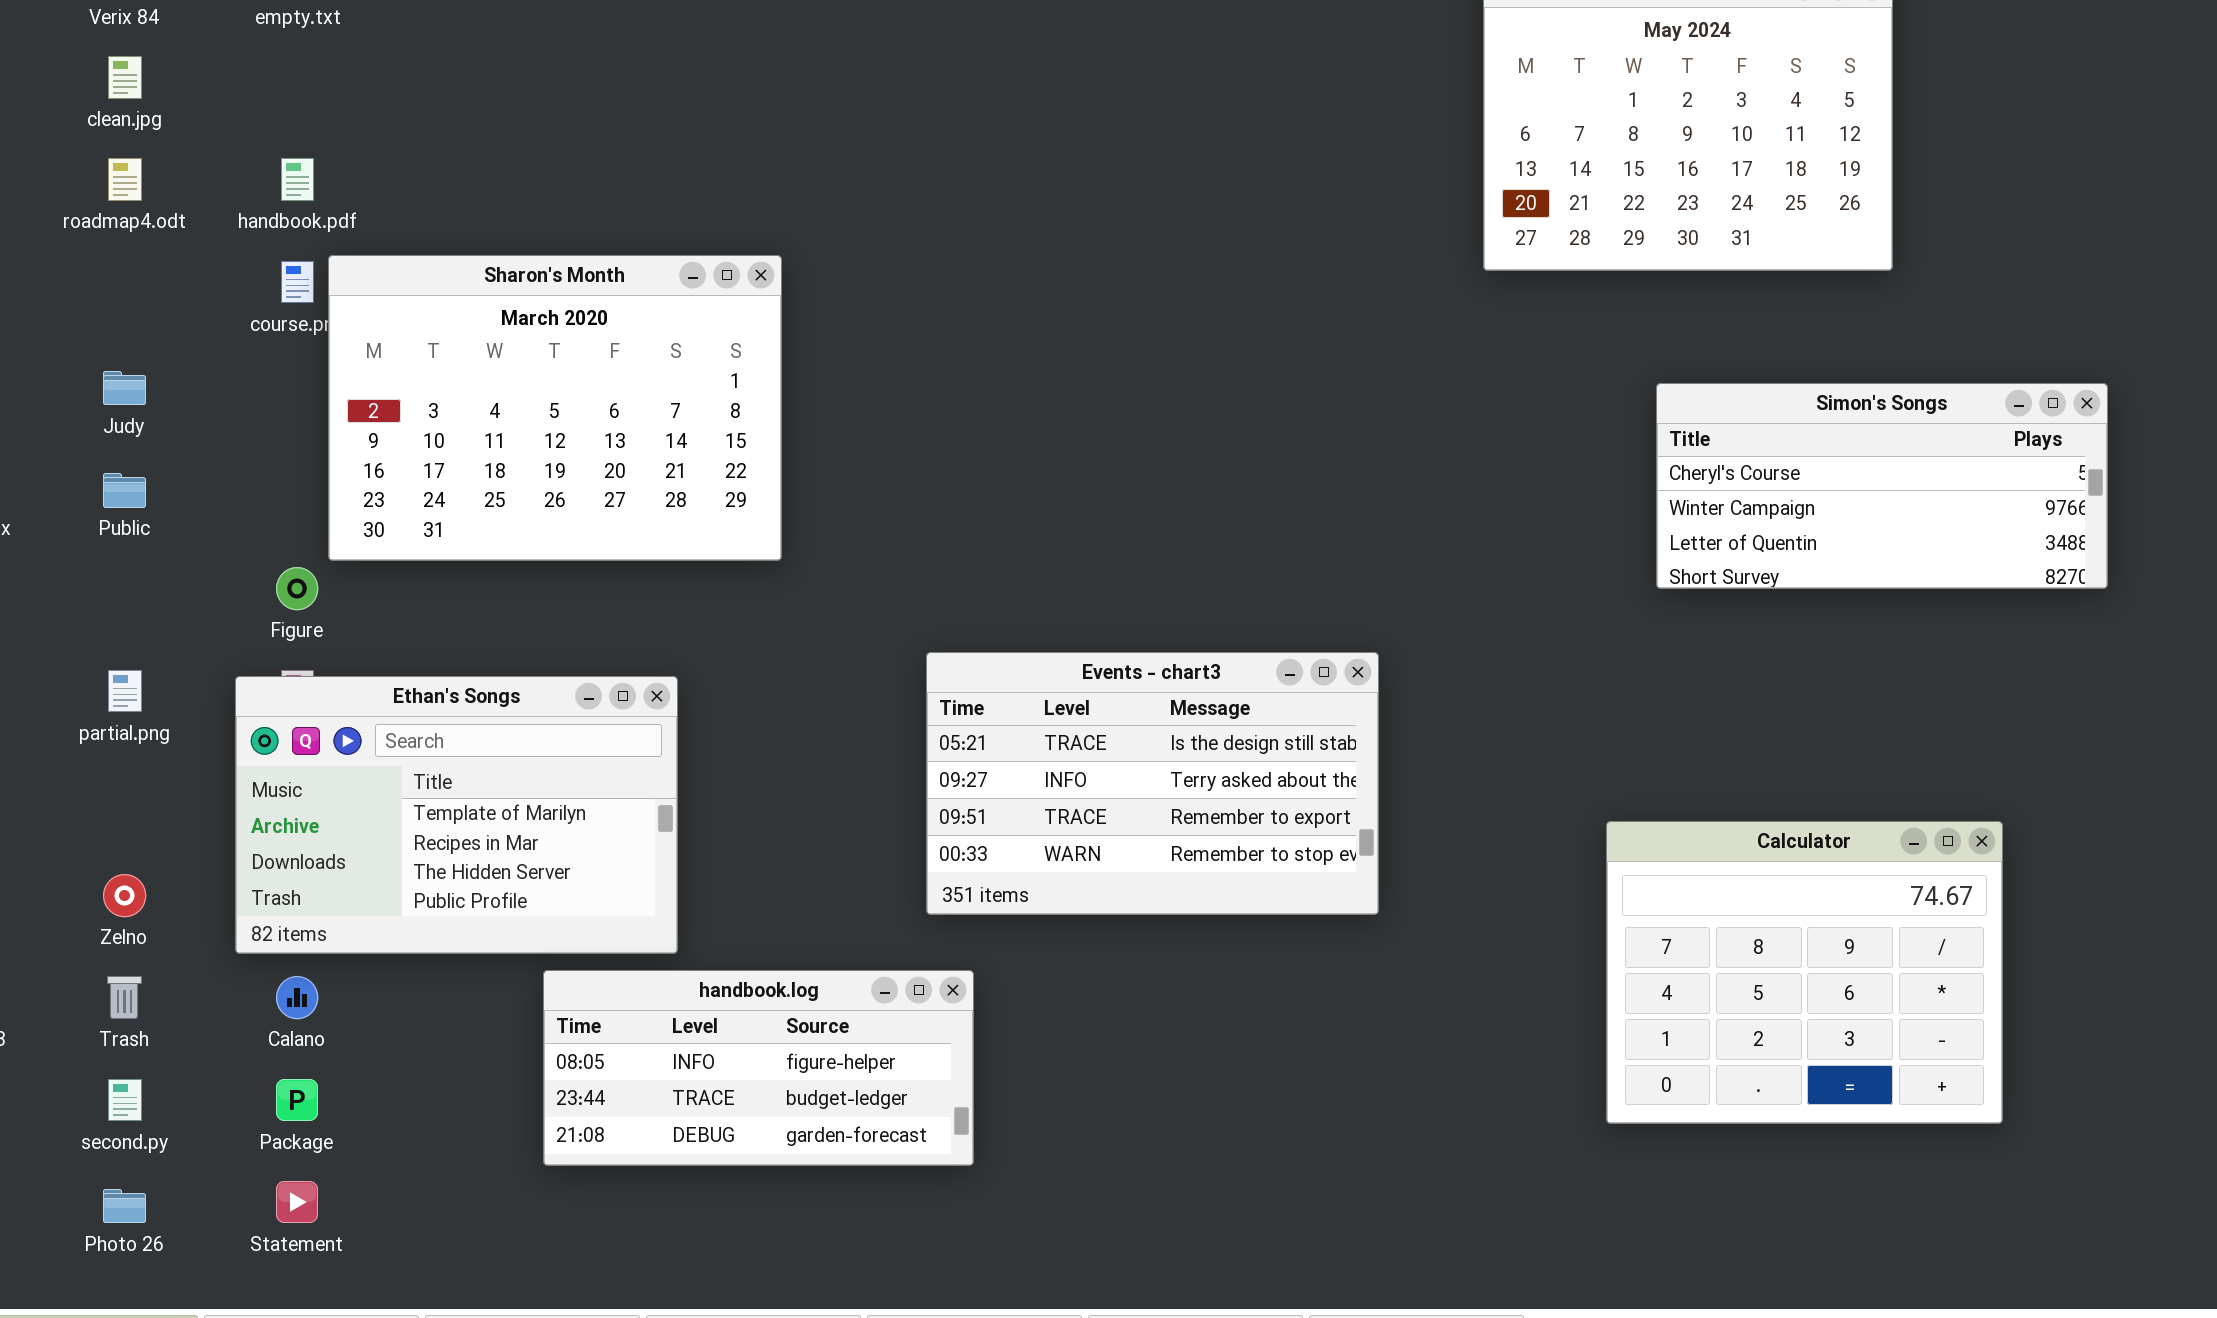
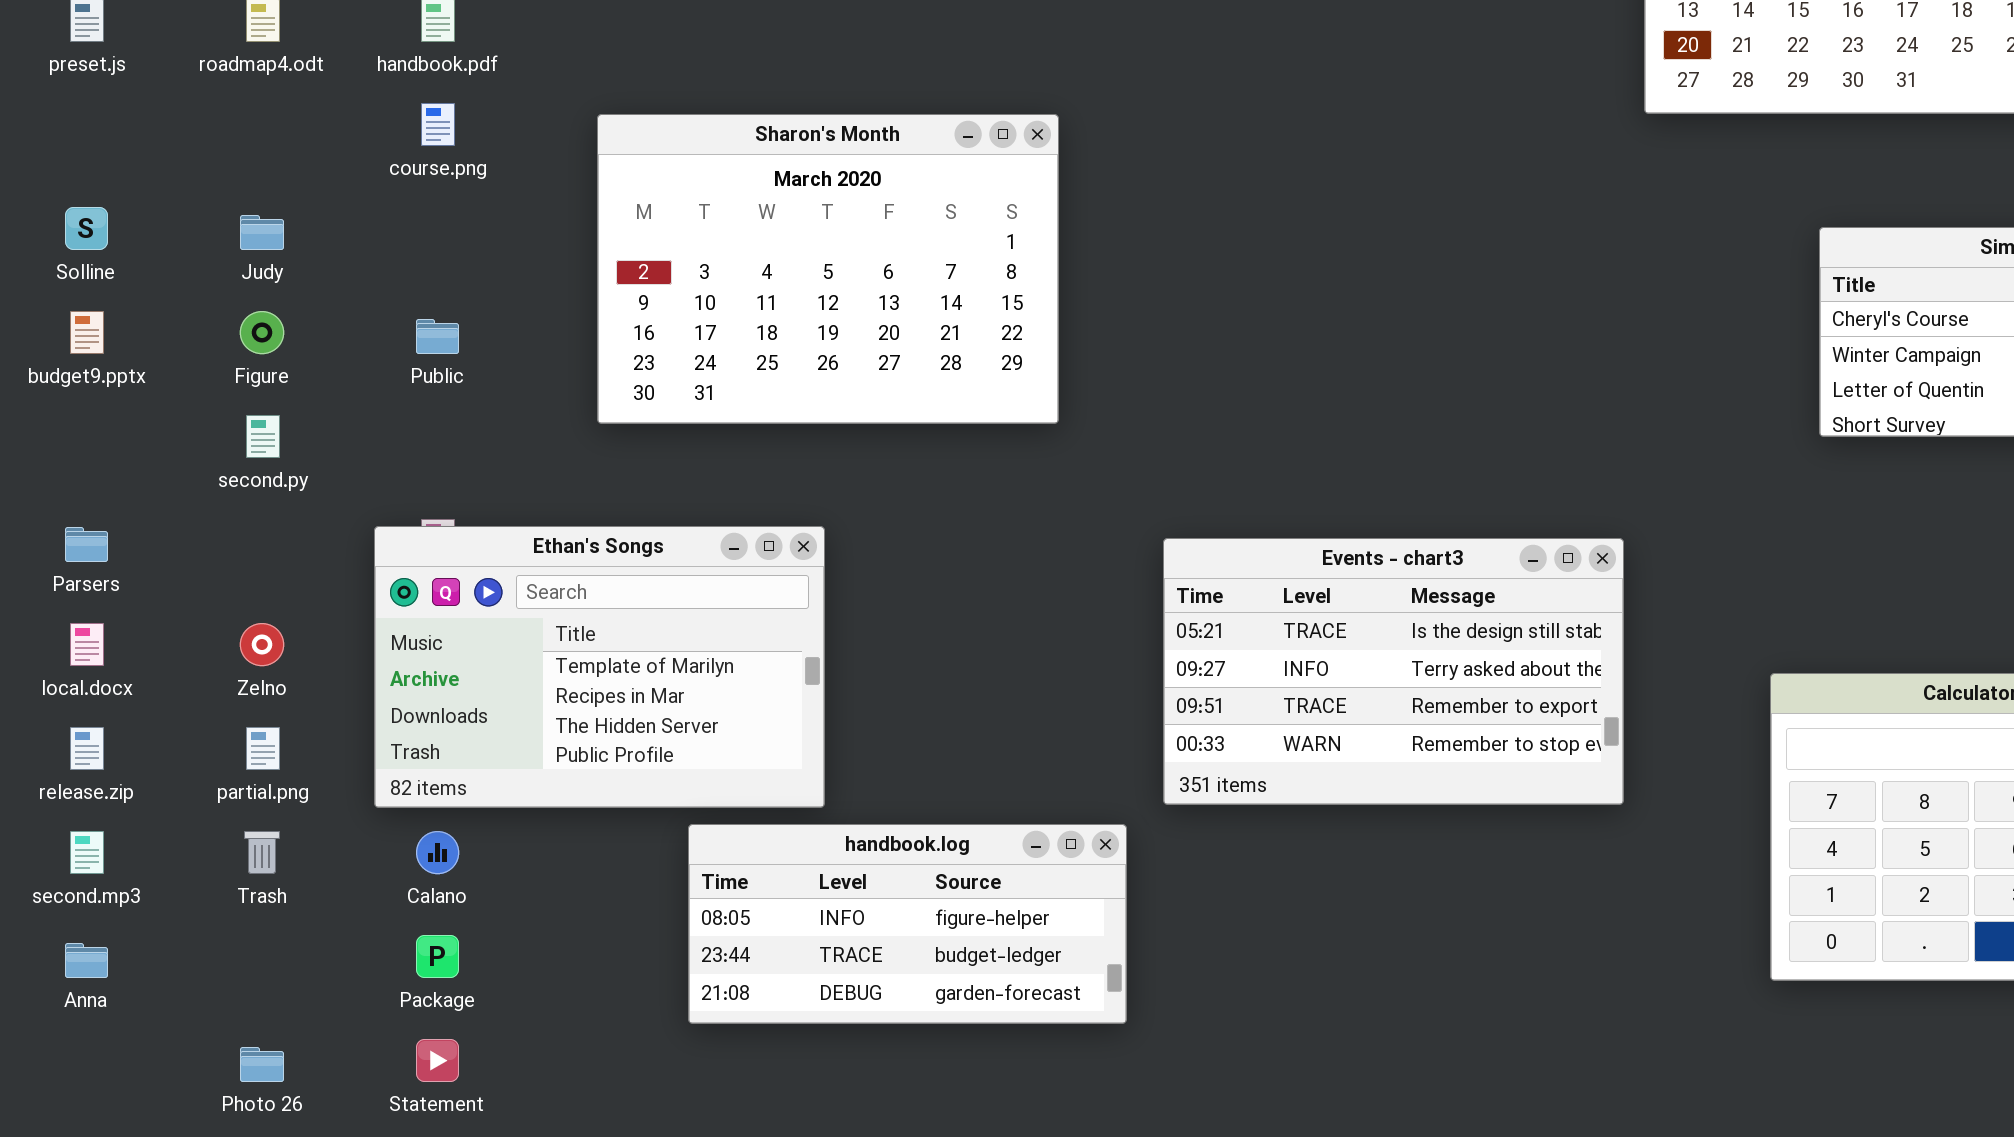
Sharon's Month: [328,255,782,561] -> [597,114,1059,424], moved
Public: [103,473,146,508] -> [416,319,459,354], moved
Figure: [276,567,318,610] -> [240,311,284,354], moved
Events - chart3: [926,652,1379,915] -> [1163,538,1624,805], moved
partial.png: [108,670,142,712] -> [246,727,280,770], moved
Zelno: [103,874,146,917] -> [240,623,284,666], moved
second.py: [108,1079,142,1121] -> [246,415,280,458], moved

